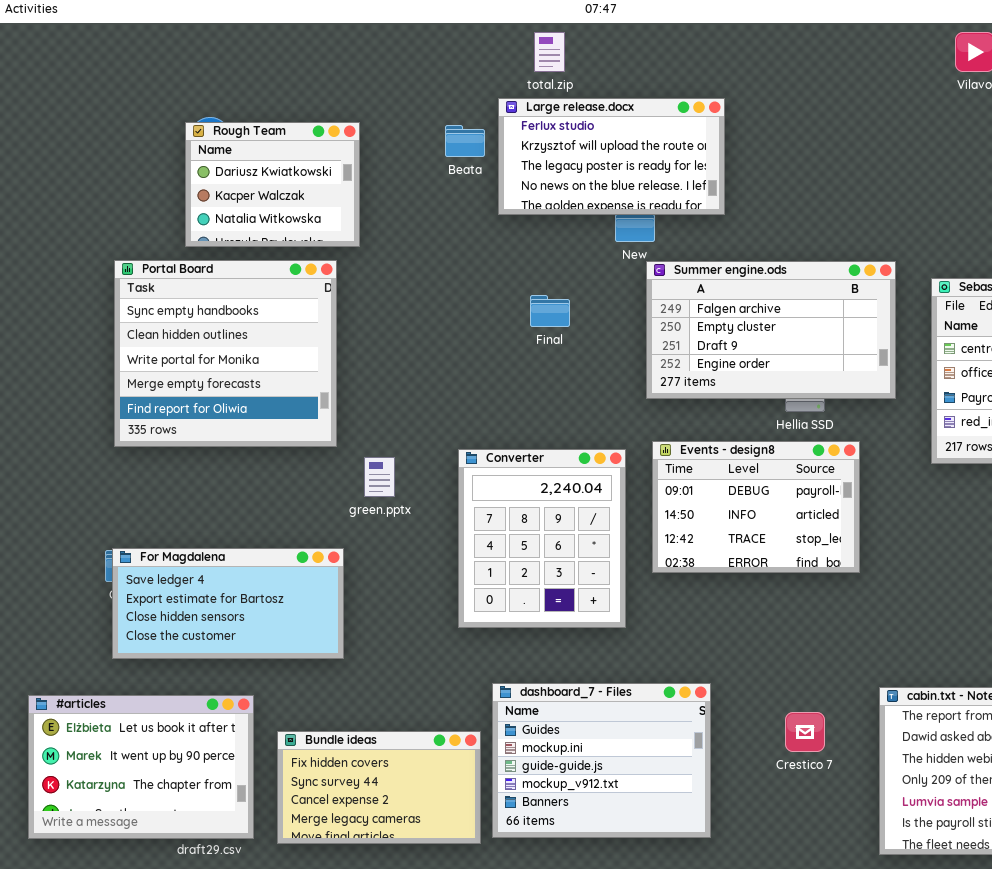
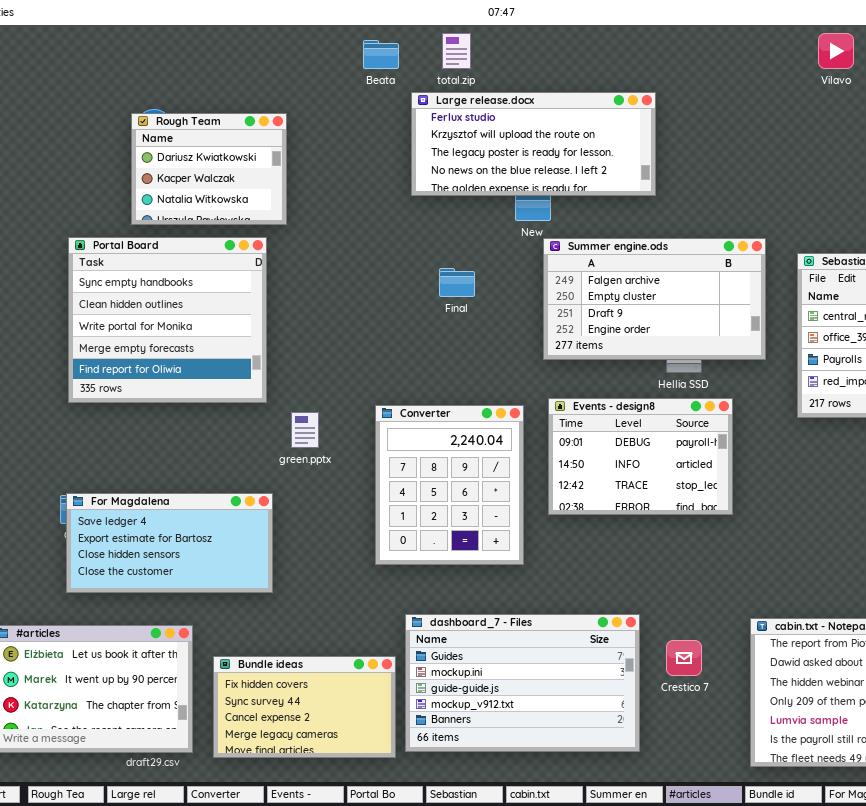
Large release.docx: [498,98,725,215] -> [411,92,656,196], resized
Beata: [445,125,485,157] -> [363,40,399,69], moved
dashboard_7 - Files: [492,683,711,838] -> [405,614,640,752], resized

